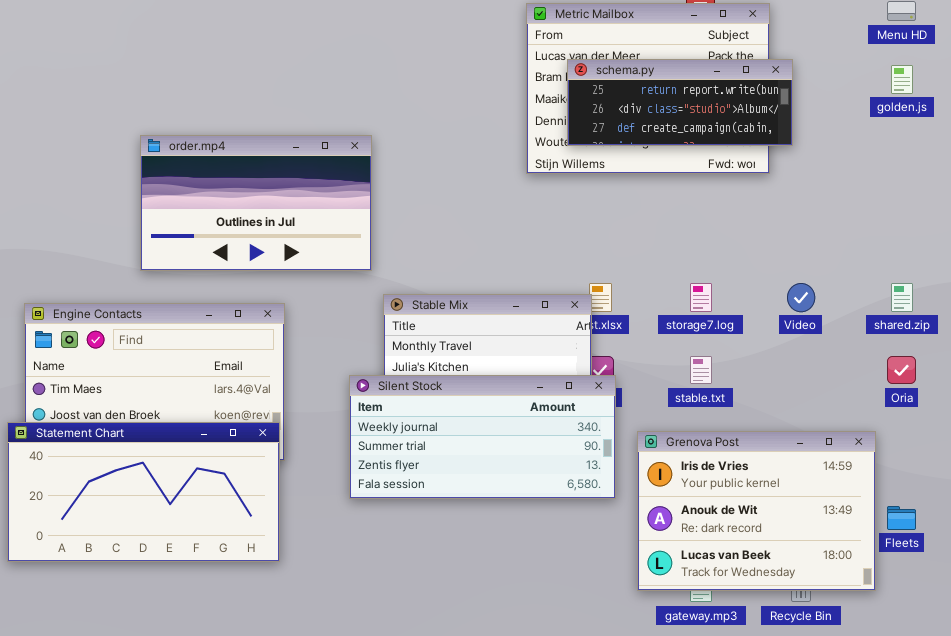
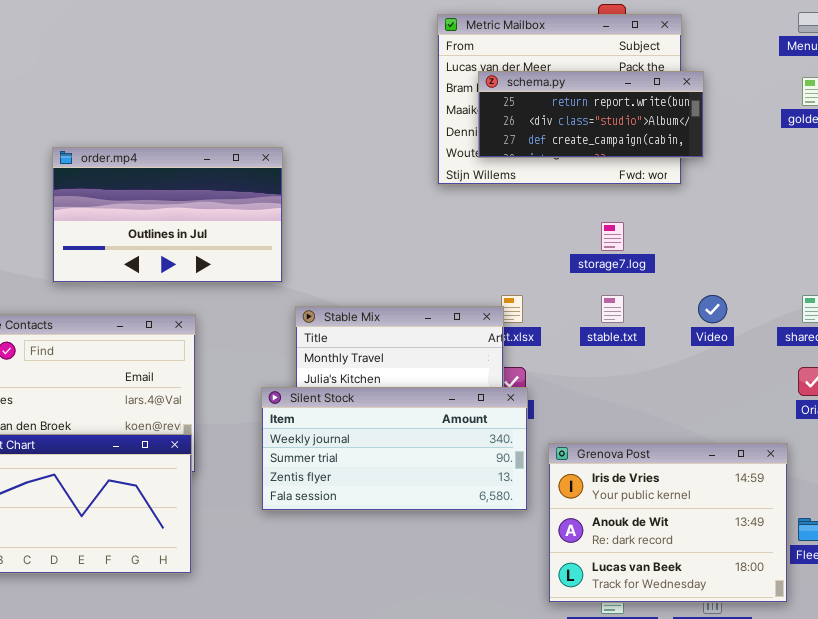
storage7.log: [690,283,712,312] -> [601,222,624,251], moved
stable.txt: [690,356,712,384] -> [601,295,624,323], moved

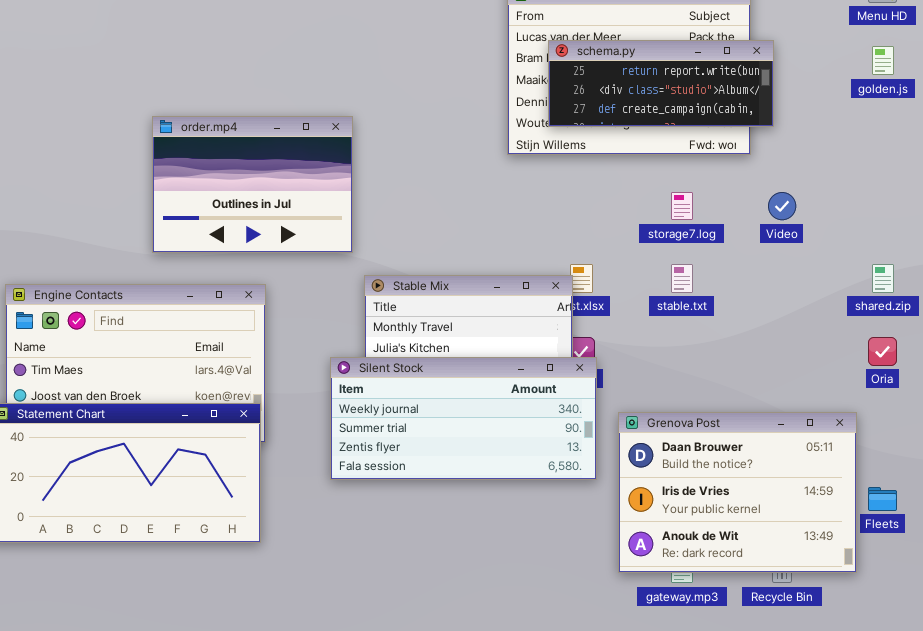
order.mp4: [52,147,283,283] -> [152,116,353,253], resized
Video: [698,295,727,323] -> [768,192,796,220], moved
Grenova Post: [548,443,788,603] -> [618,412,857,573], scrolled up 1 row

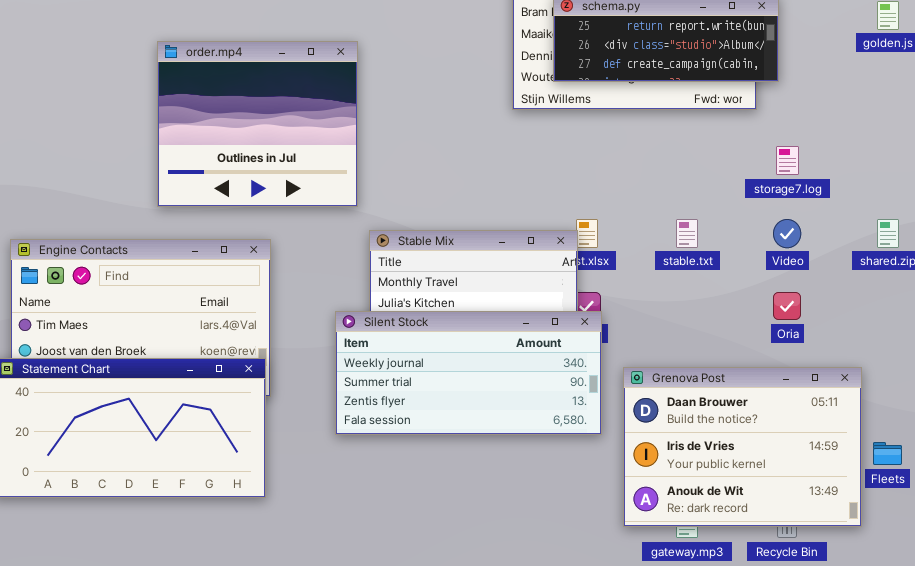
order.mp4: [152,116,353,253] -> [157,41,358,207], resized
storage7.log: [671,192,693,220] -> [776,146,799,175], moved
Video: [768,192,796,220] -> [773,219,801,248], moved
Oria: [868,337,897,366] -> [773,292,801,320], moved

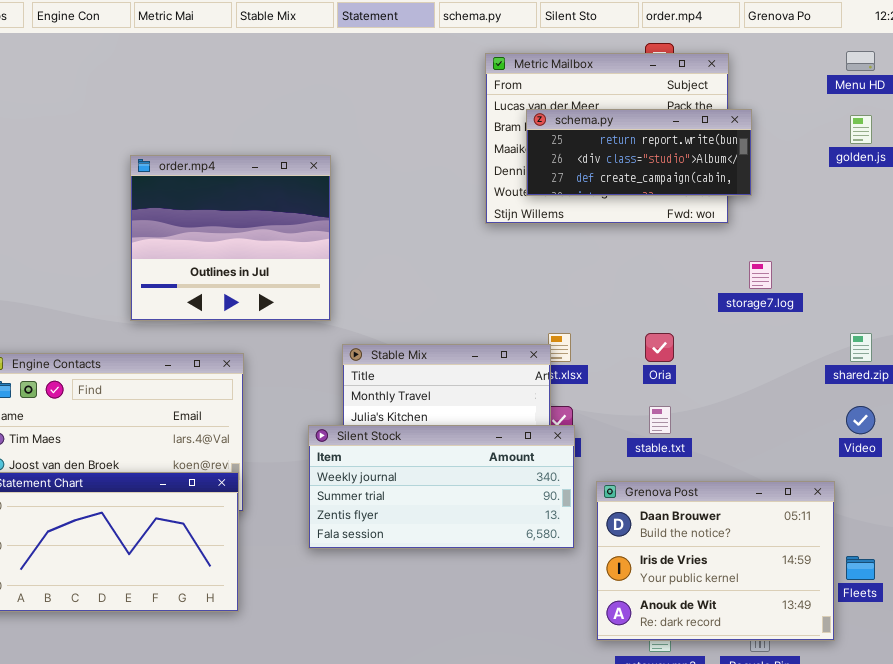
stable.txt: [676,219,698,248] -> [649,406,671,434], moved
Video: [773,219,801,248] -> [846,406,875,434], moved
Oria: [773,292,801,320] -> [645,333,674,362], moved

